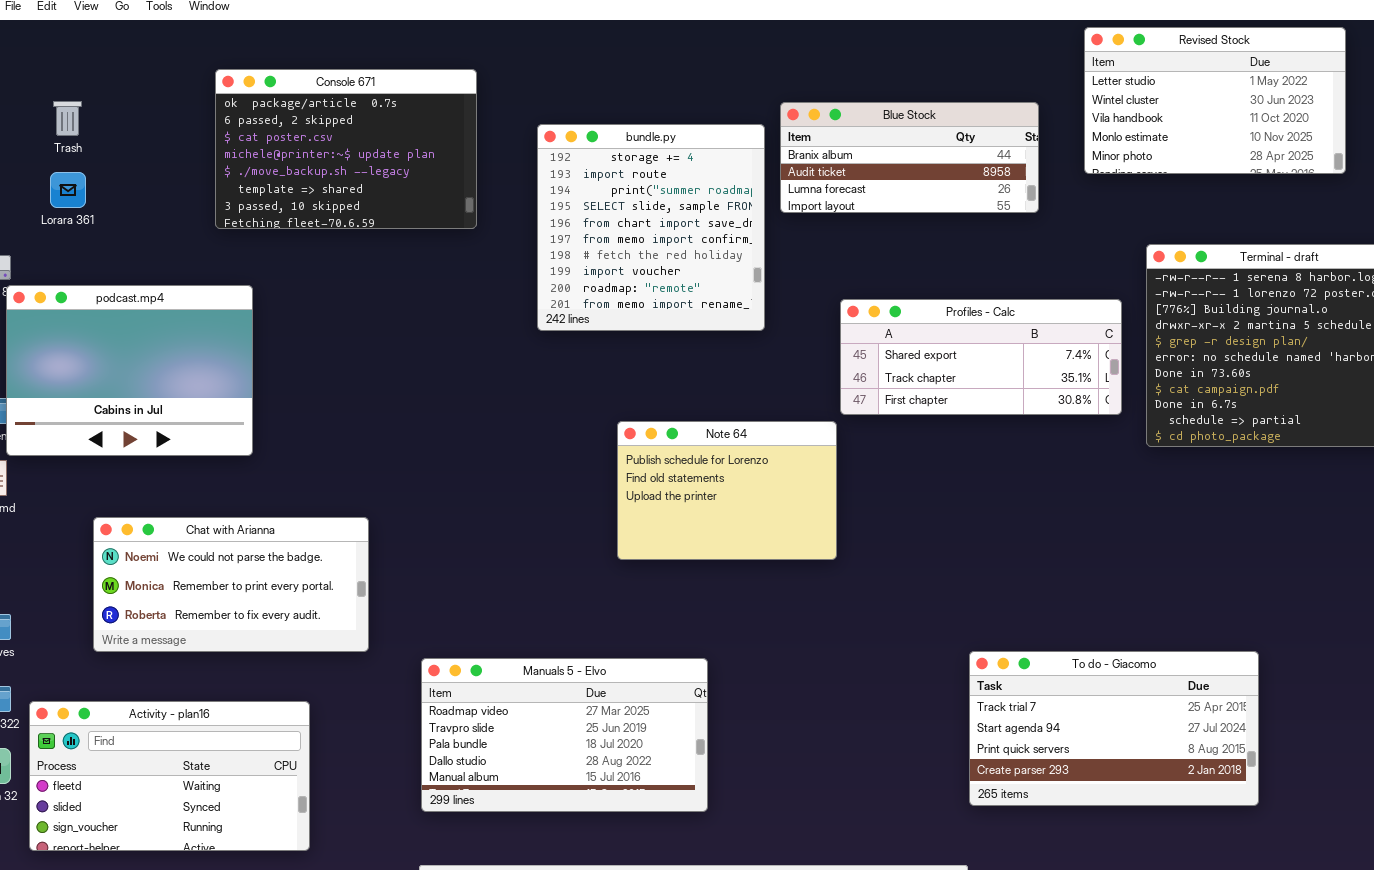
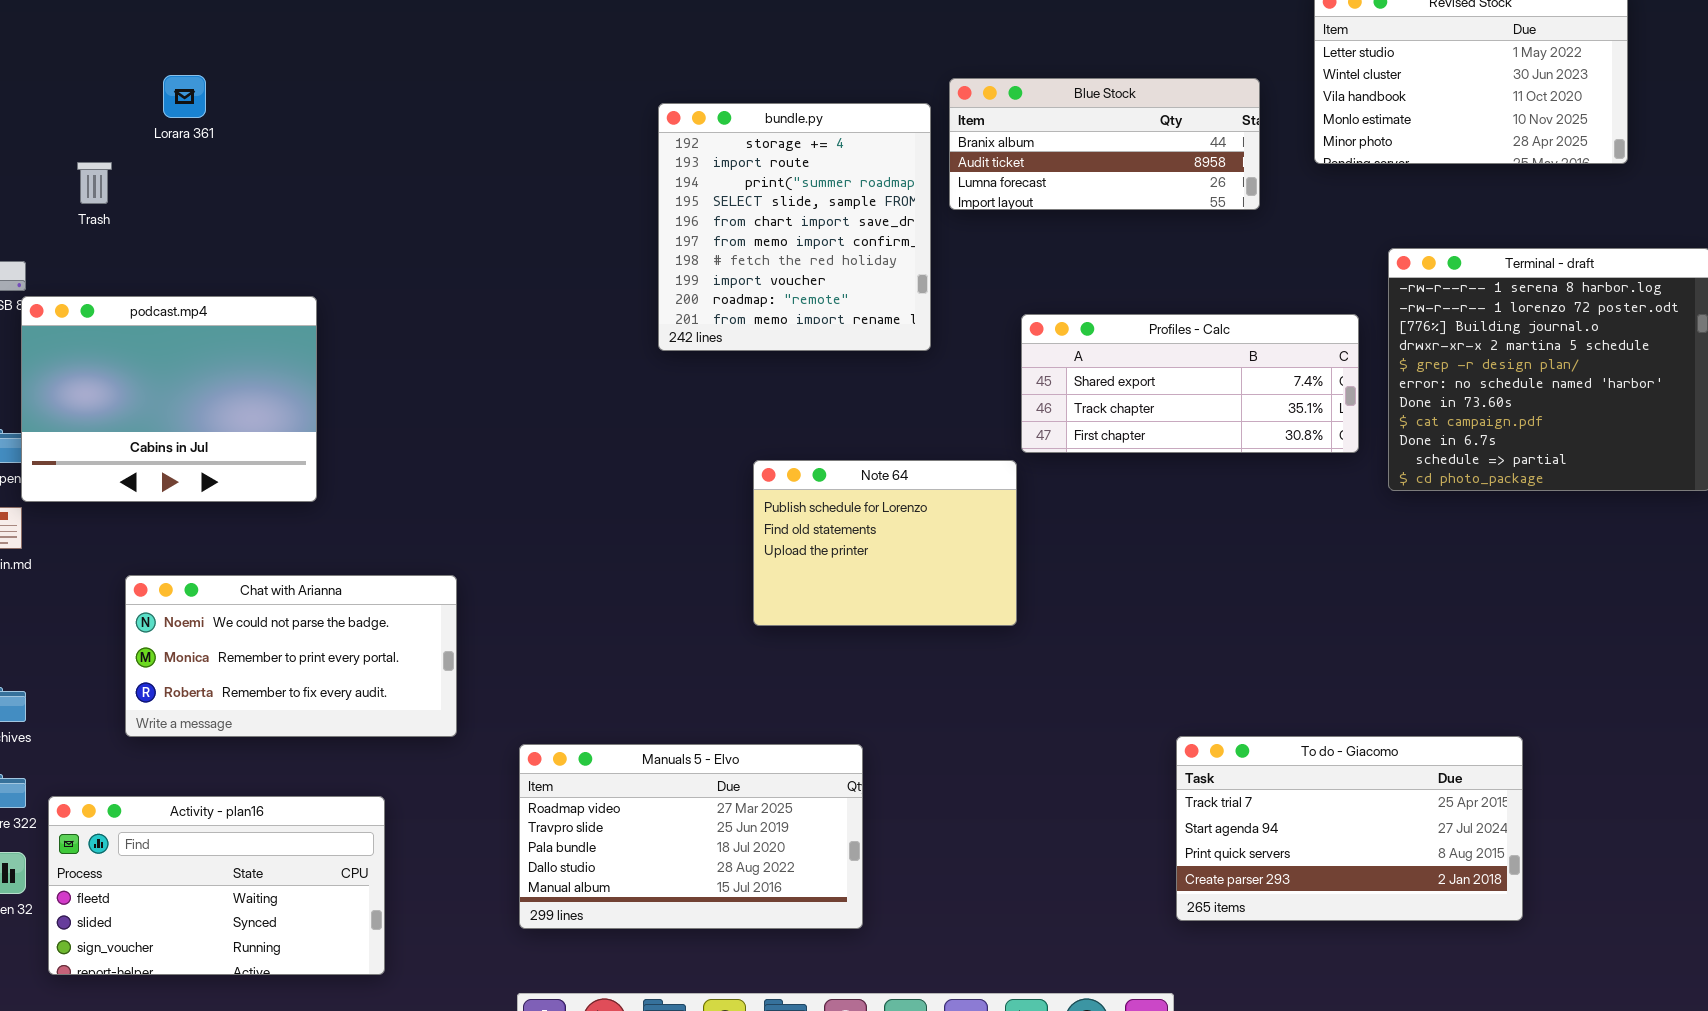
Console 671: [215,69,477,229] -> none, closed
Trash: [53,101,82,136] -> [77,162,112,204], moved
Lorara 361: [50,172,86,208] -> [163,75,206,118], moved

